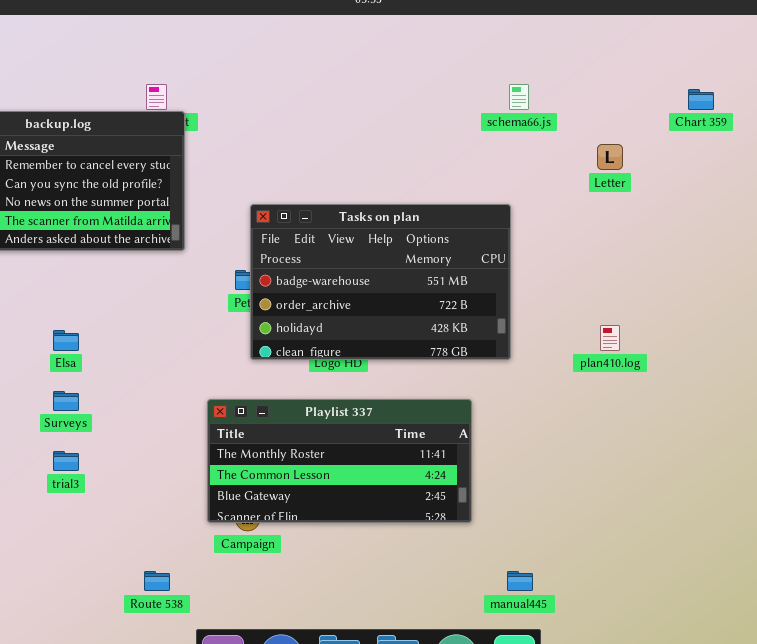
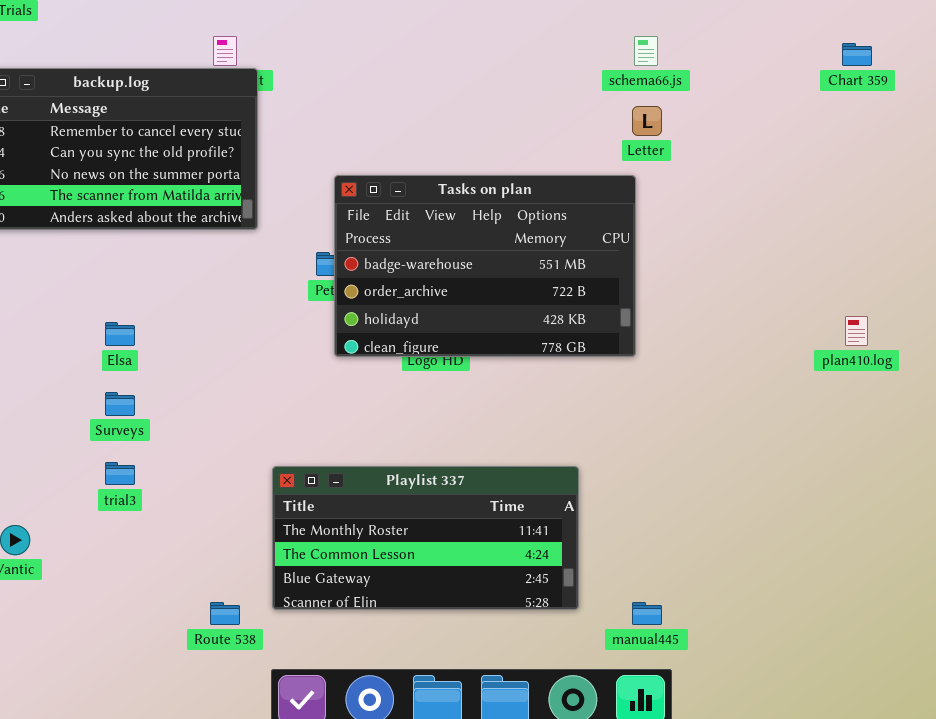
Letter: [597,144,623,170] -> [632,106,662,136], moved
plan410.log: [600,325,620,351] -> [845,316,868,346], moved
Playlist 337: [207,399,472,523] -> [272,466,579,610], moved

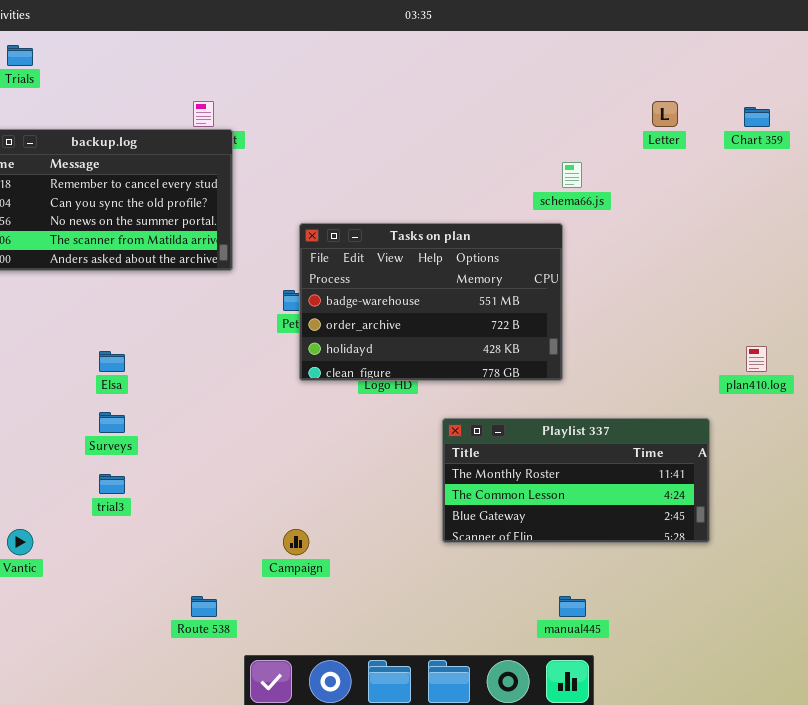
schema66.js: [634,36,658,66] -> [562,162,582,188], moved
Letter: [632,106,662,136] -> [652,101,678,127], moved
Playlist 337: [272,466,579,610] -> [442,418,710,543], moved

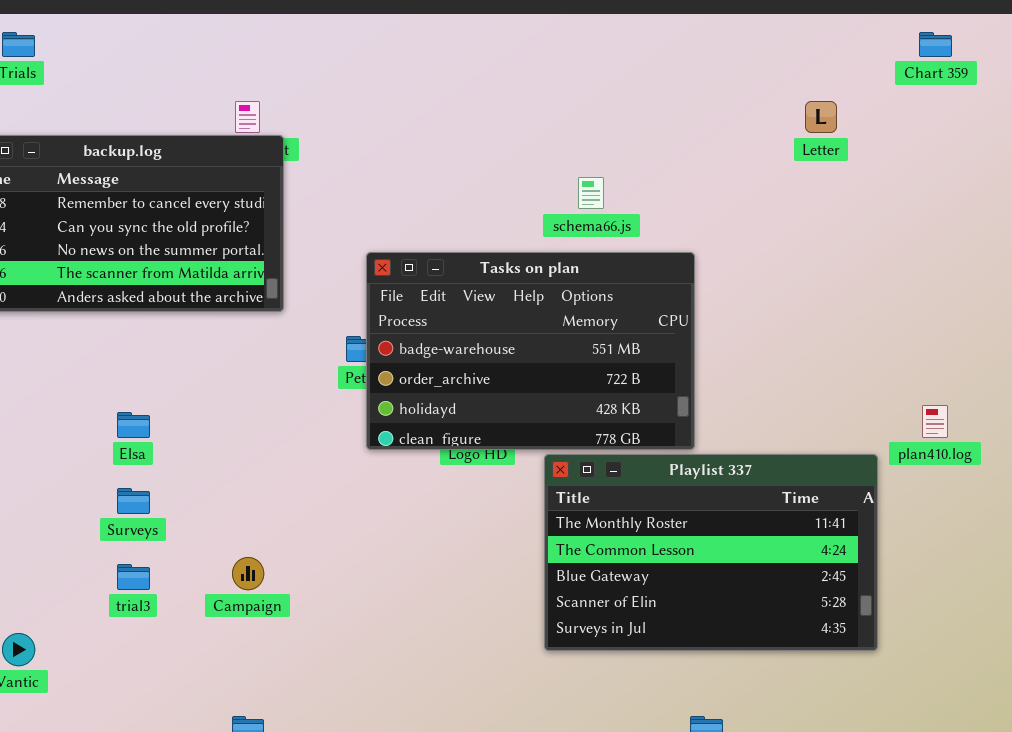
Chart 359: [744,107,770,127] -> [919,32,952,57], moved
schema66.js: [562,162,582,188] -> [578,177,604,209], moved
Playlist 337: [442,418,710,543] -> [544,454,878,651], resized
Campaign: [283,529,309,555] -> [232,557,264,590], moved

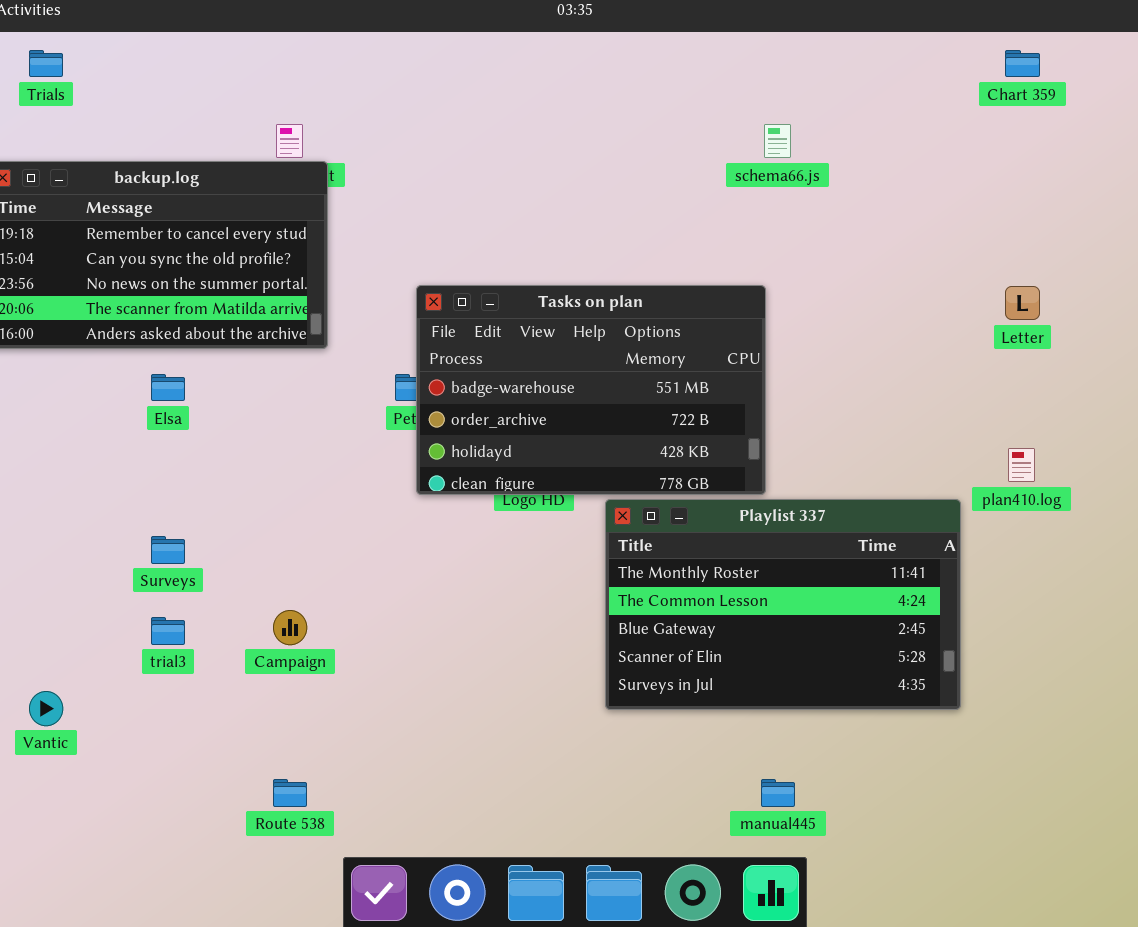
Letter: [805,101,837,133] -> [1005,286,1040,320], moved
schema66.js: [578,177,604,209] -> [764,124,791,158], moved
Elsa: [117,412,150,438] -> [151,374,185,401], moved

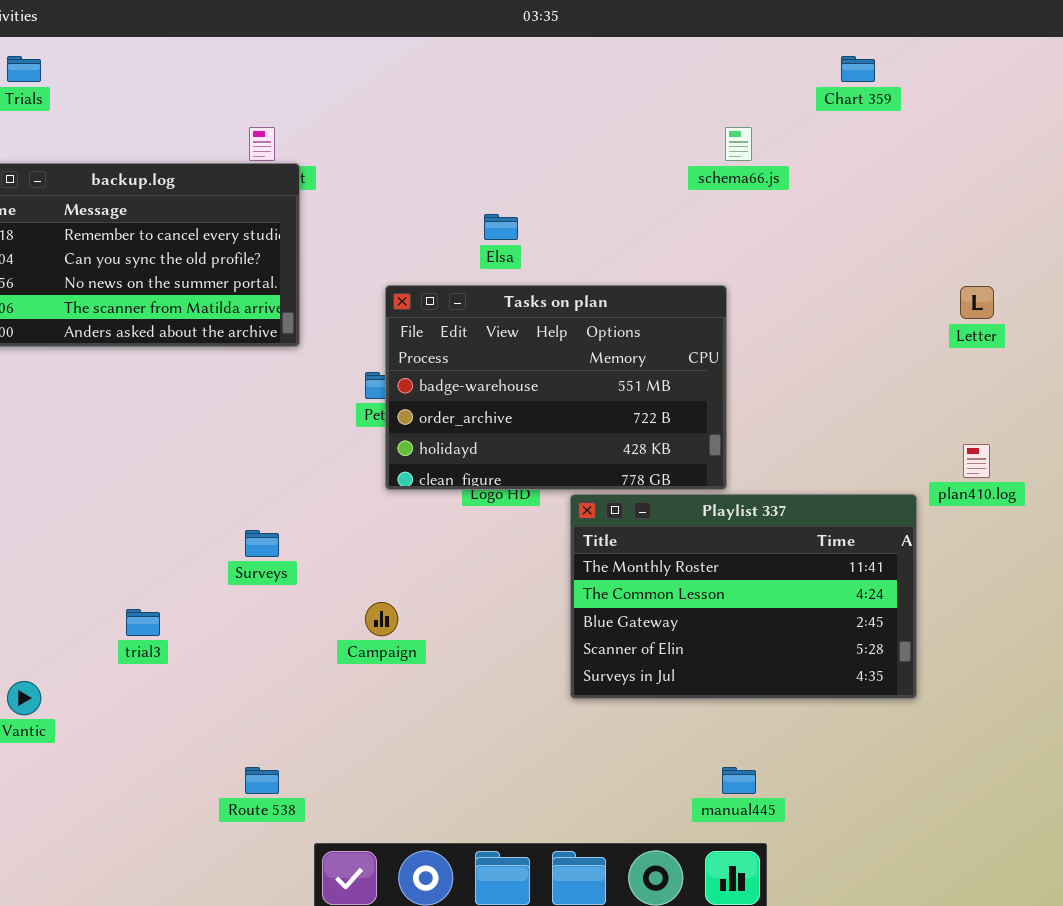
Chart 359: [1005,50,1040,77] -> [841,56,875,82], moved
Elsa: [151,374,185,401] -> [484,214,518,240], moved
Surveys: [151,536,185,564] -> [245,530,279,557], moved
Campaign: [273,610,307,645] -> [365,602,398,636], moved

